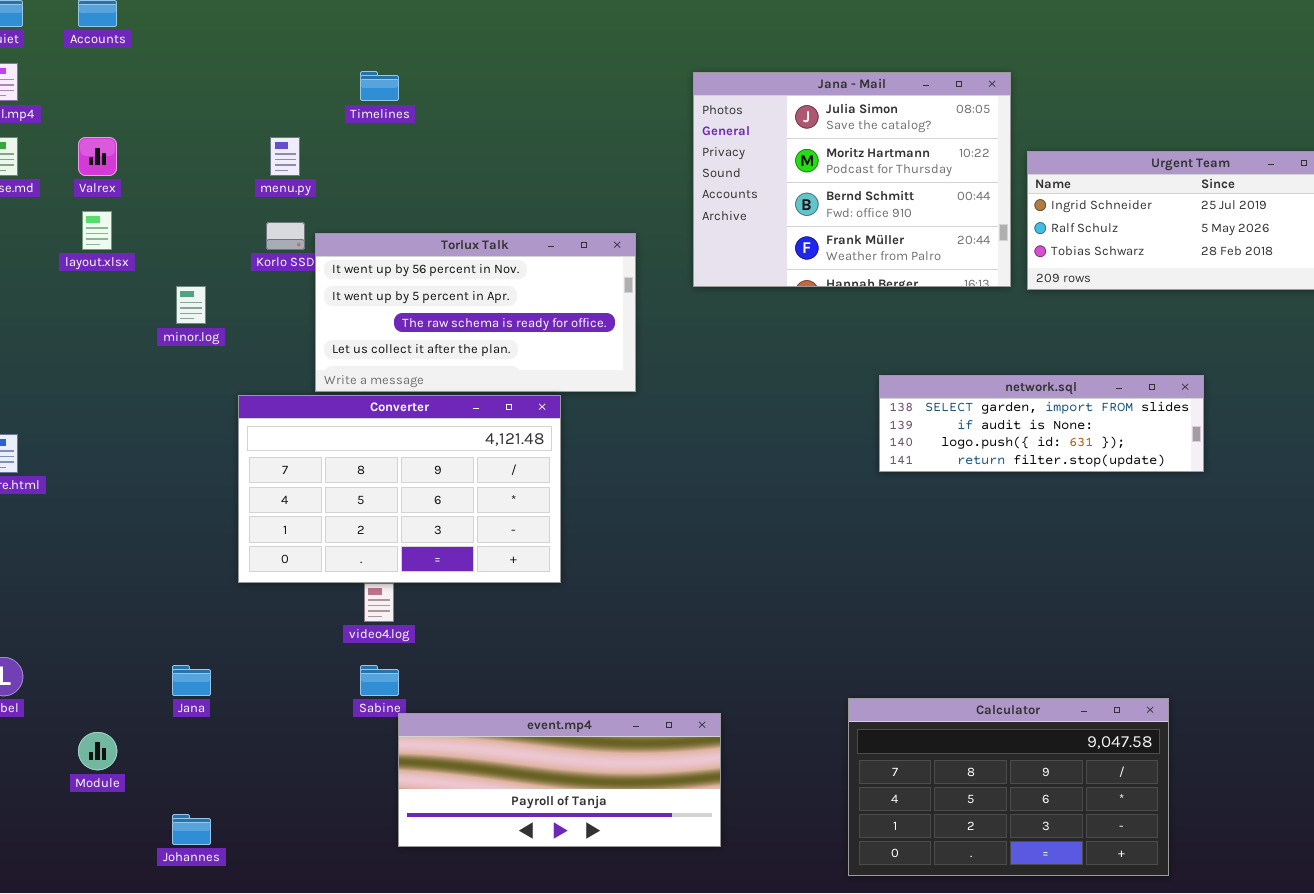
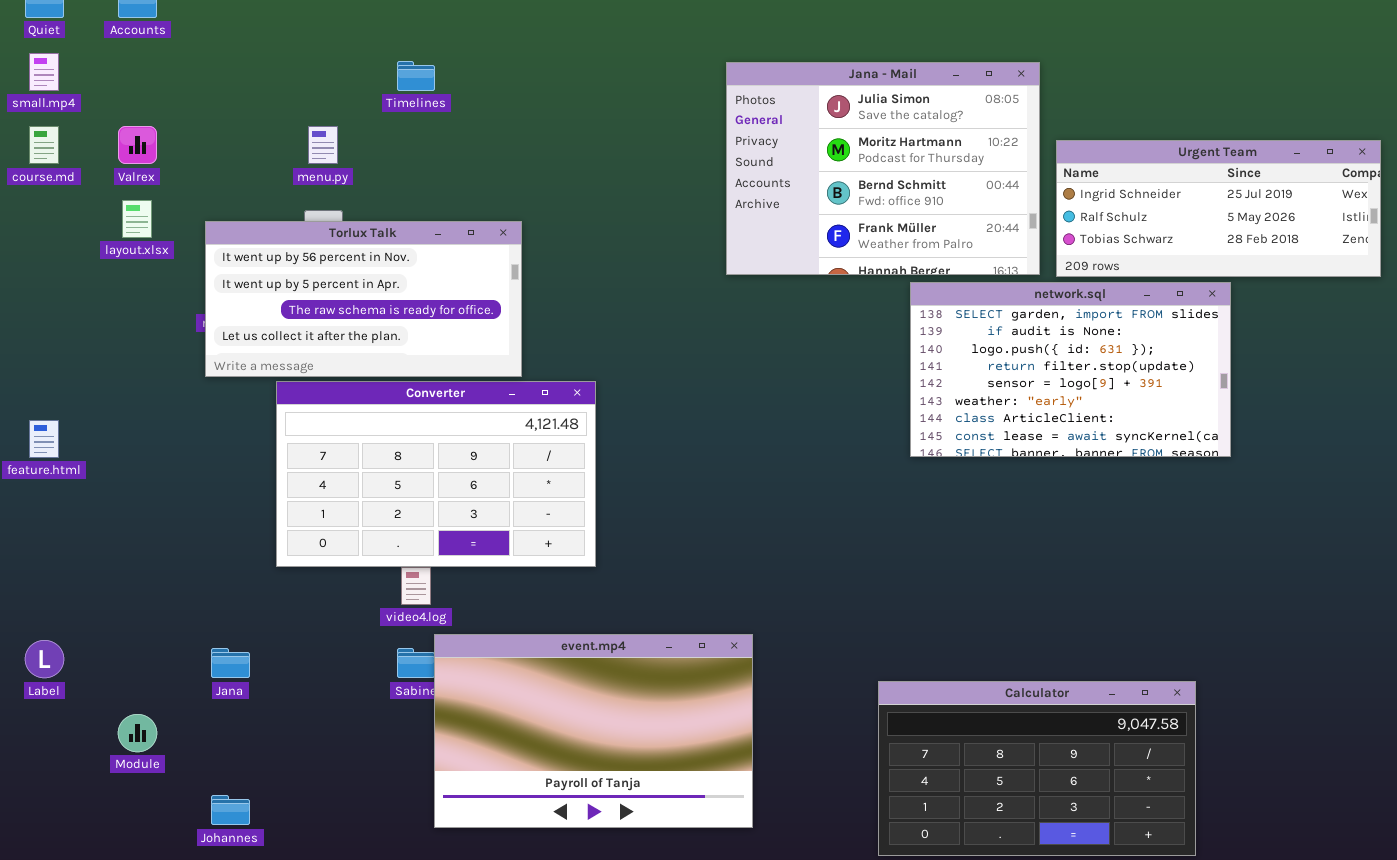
Torlux Talk: [315,233,636,392] -> [205,221,522,377], moved
network.sql: [879,375,1204,472] -> [910,282,1231,457], resized
event.mp4: [398,713,721,847] -> [434,634,753,828], resized

